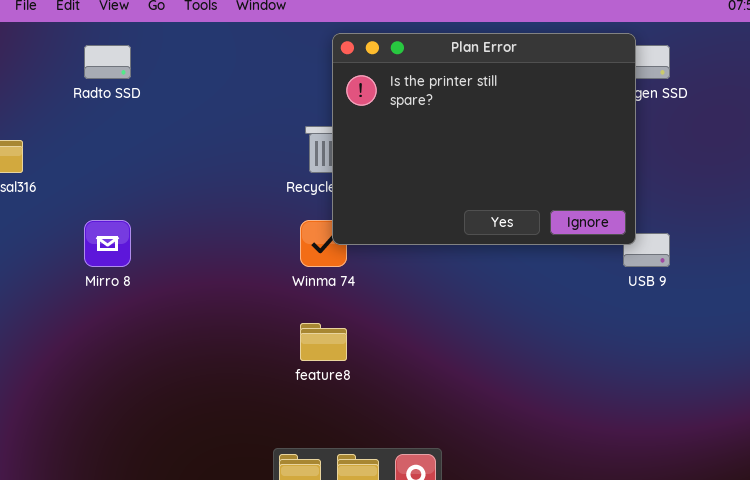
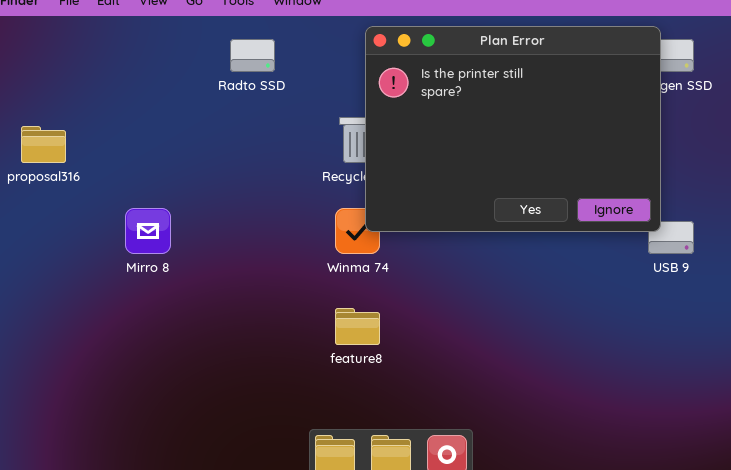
Radto SSD: [84,45,131,79] -> [230,39,275,72], moved

